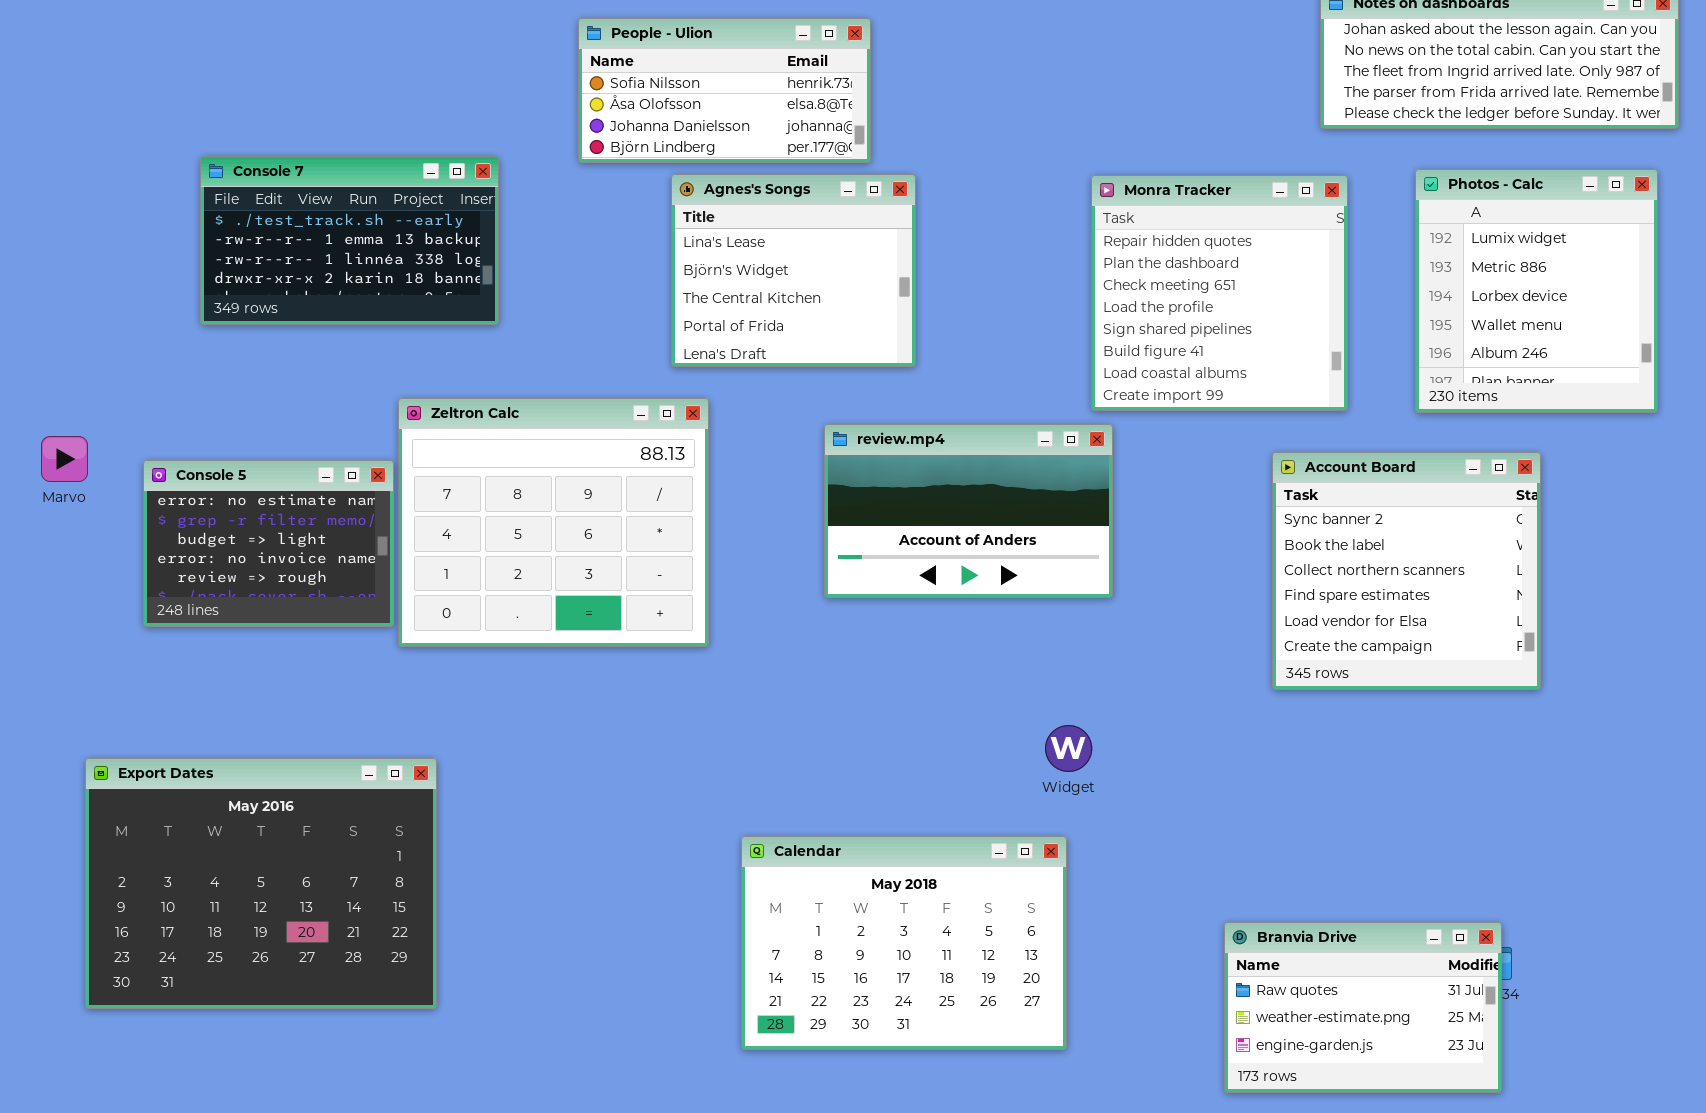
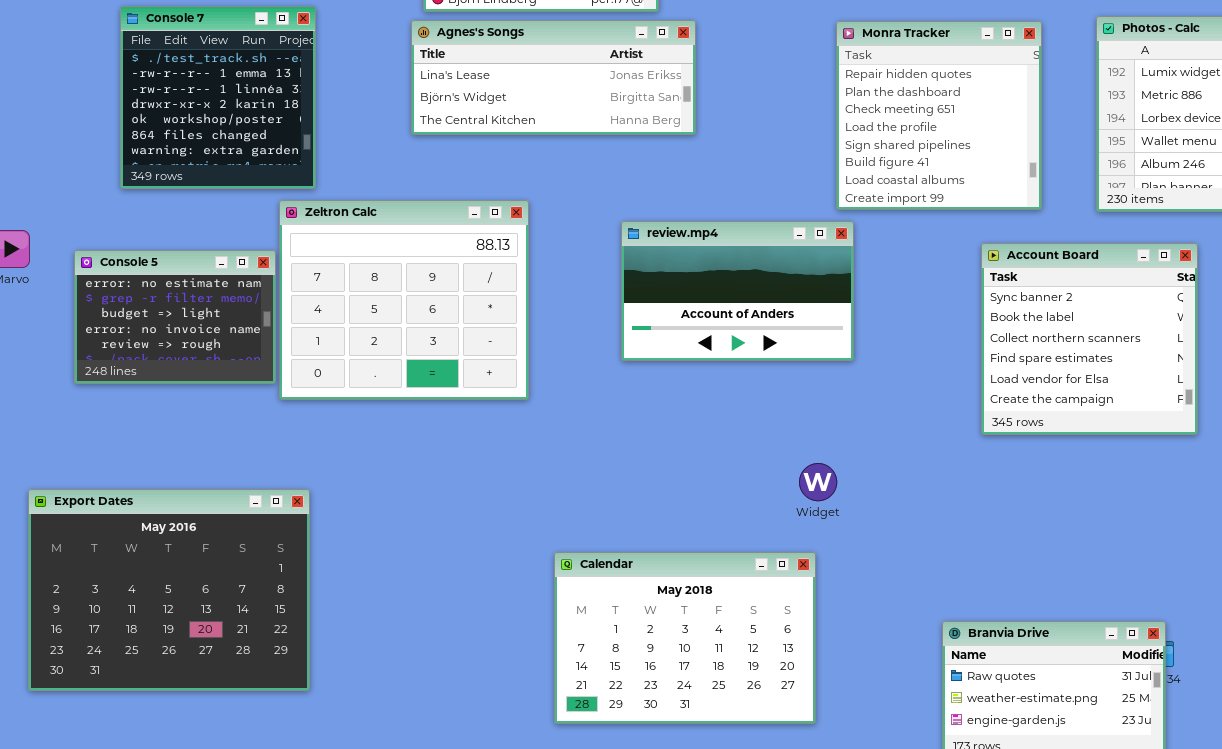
Console 7: [200,156,499,325] -> [120,6,316,189], resized
Agnes's Songs: [671,174,916,367] -> [411,20,696,135], resized

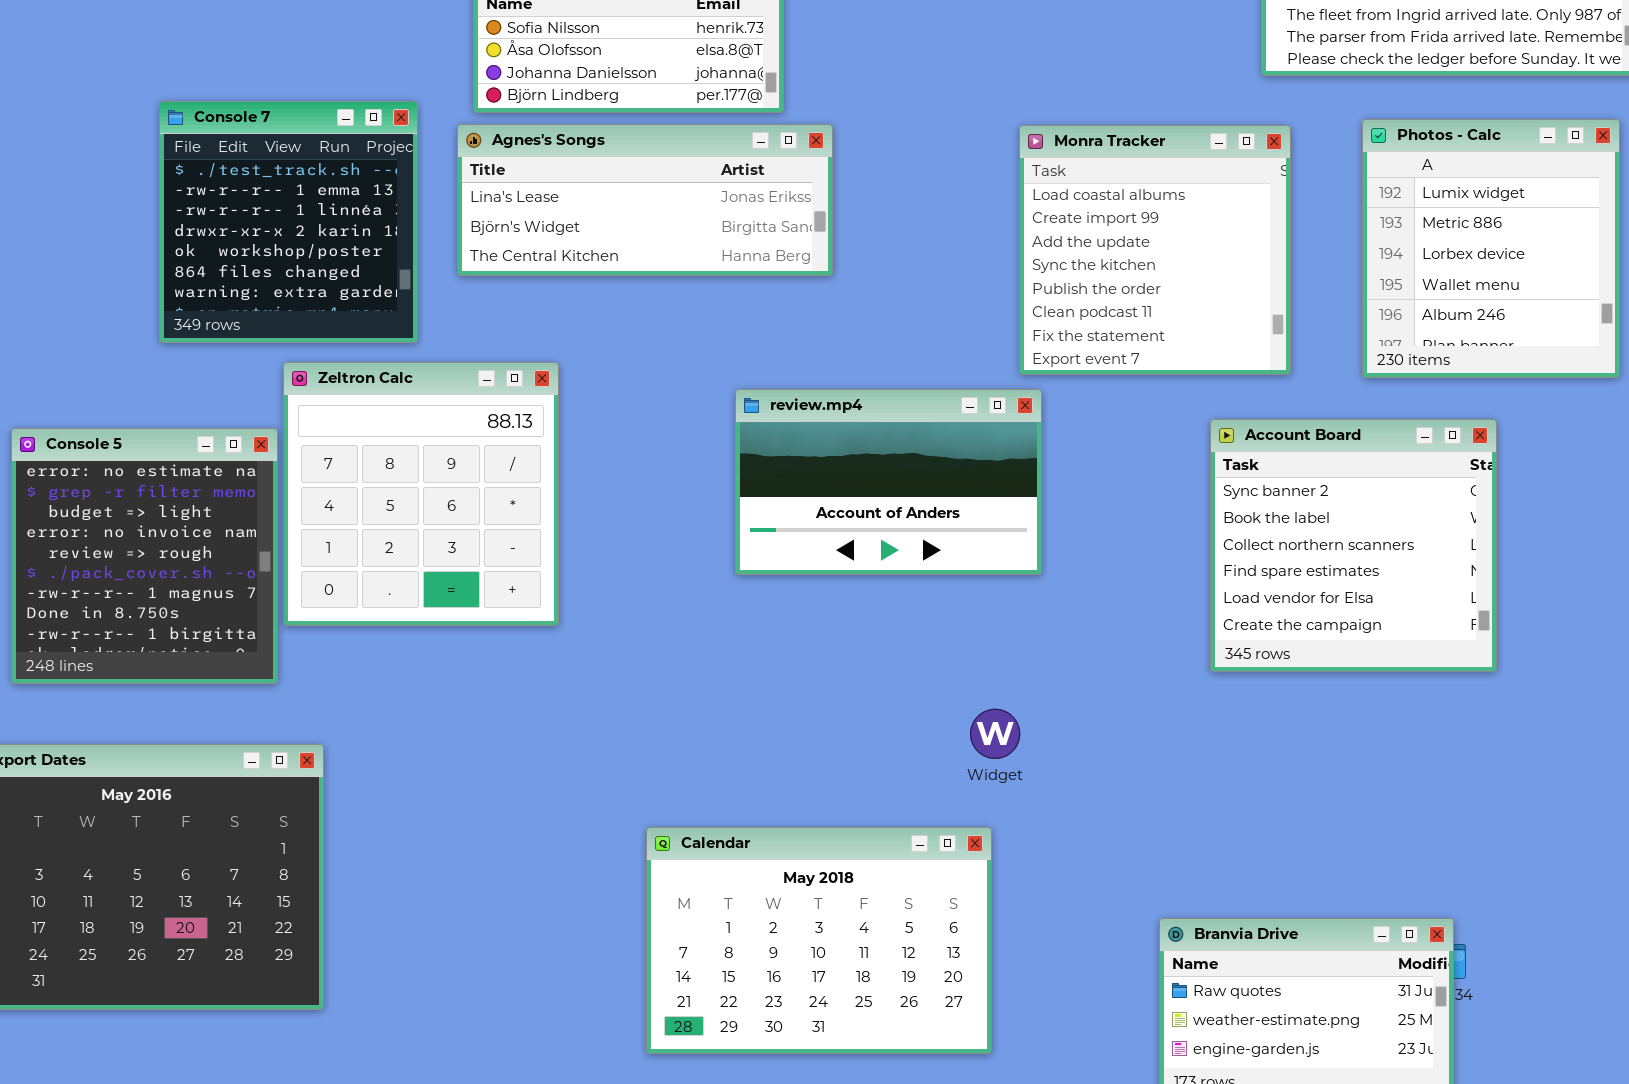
Console 7: [120,6,316,189] -> [159,101,418,343], moved
Monra Tracker: [836,21,1042,210] -> [1019,125,1291,375], scrolled down 6 rows
Zeltron Calc: [279,200,529,400] -> [283,362,559,626], resized
Console 5: [74,250,276,384] -> [11,428,278,684], resized

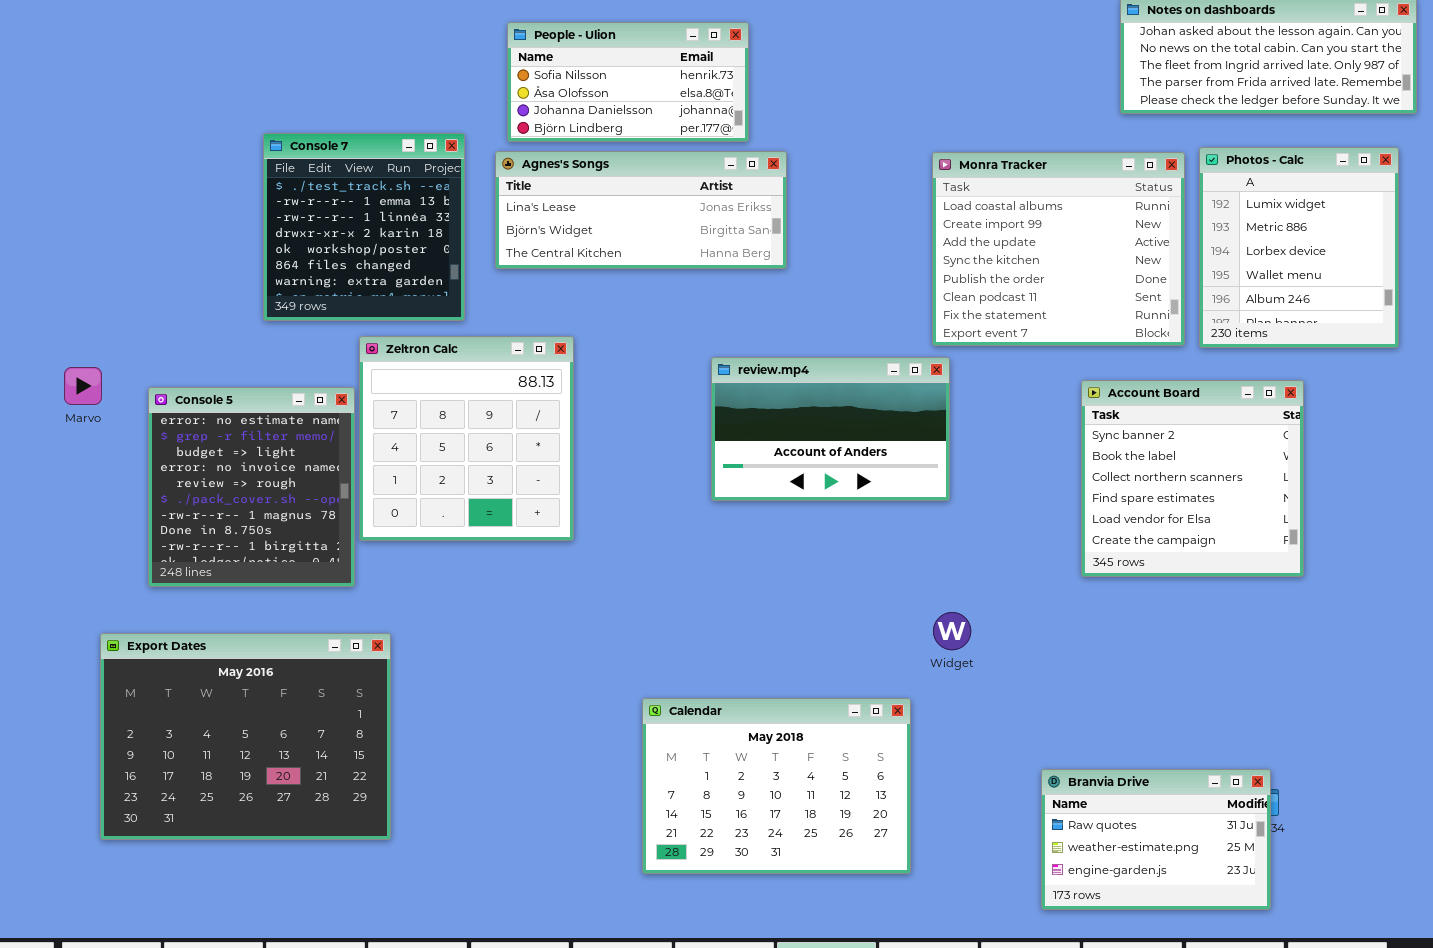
Monra Tracker: [1019,125,1291,375] -> [932,152,1185,346], resized
Widget: [970,709,1020,759] -> [933,612,971,650], moved

